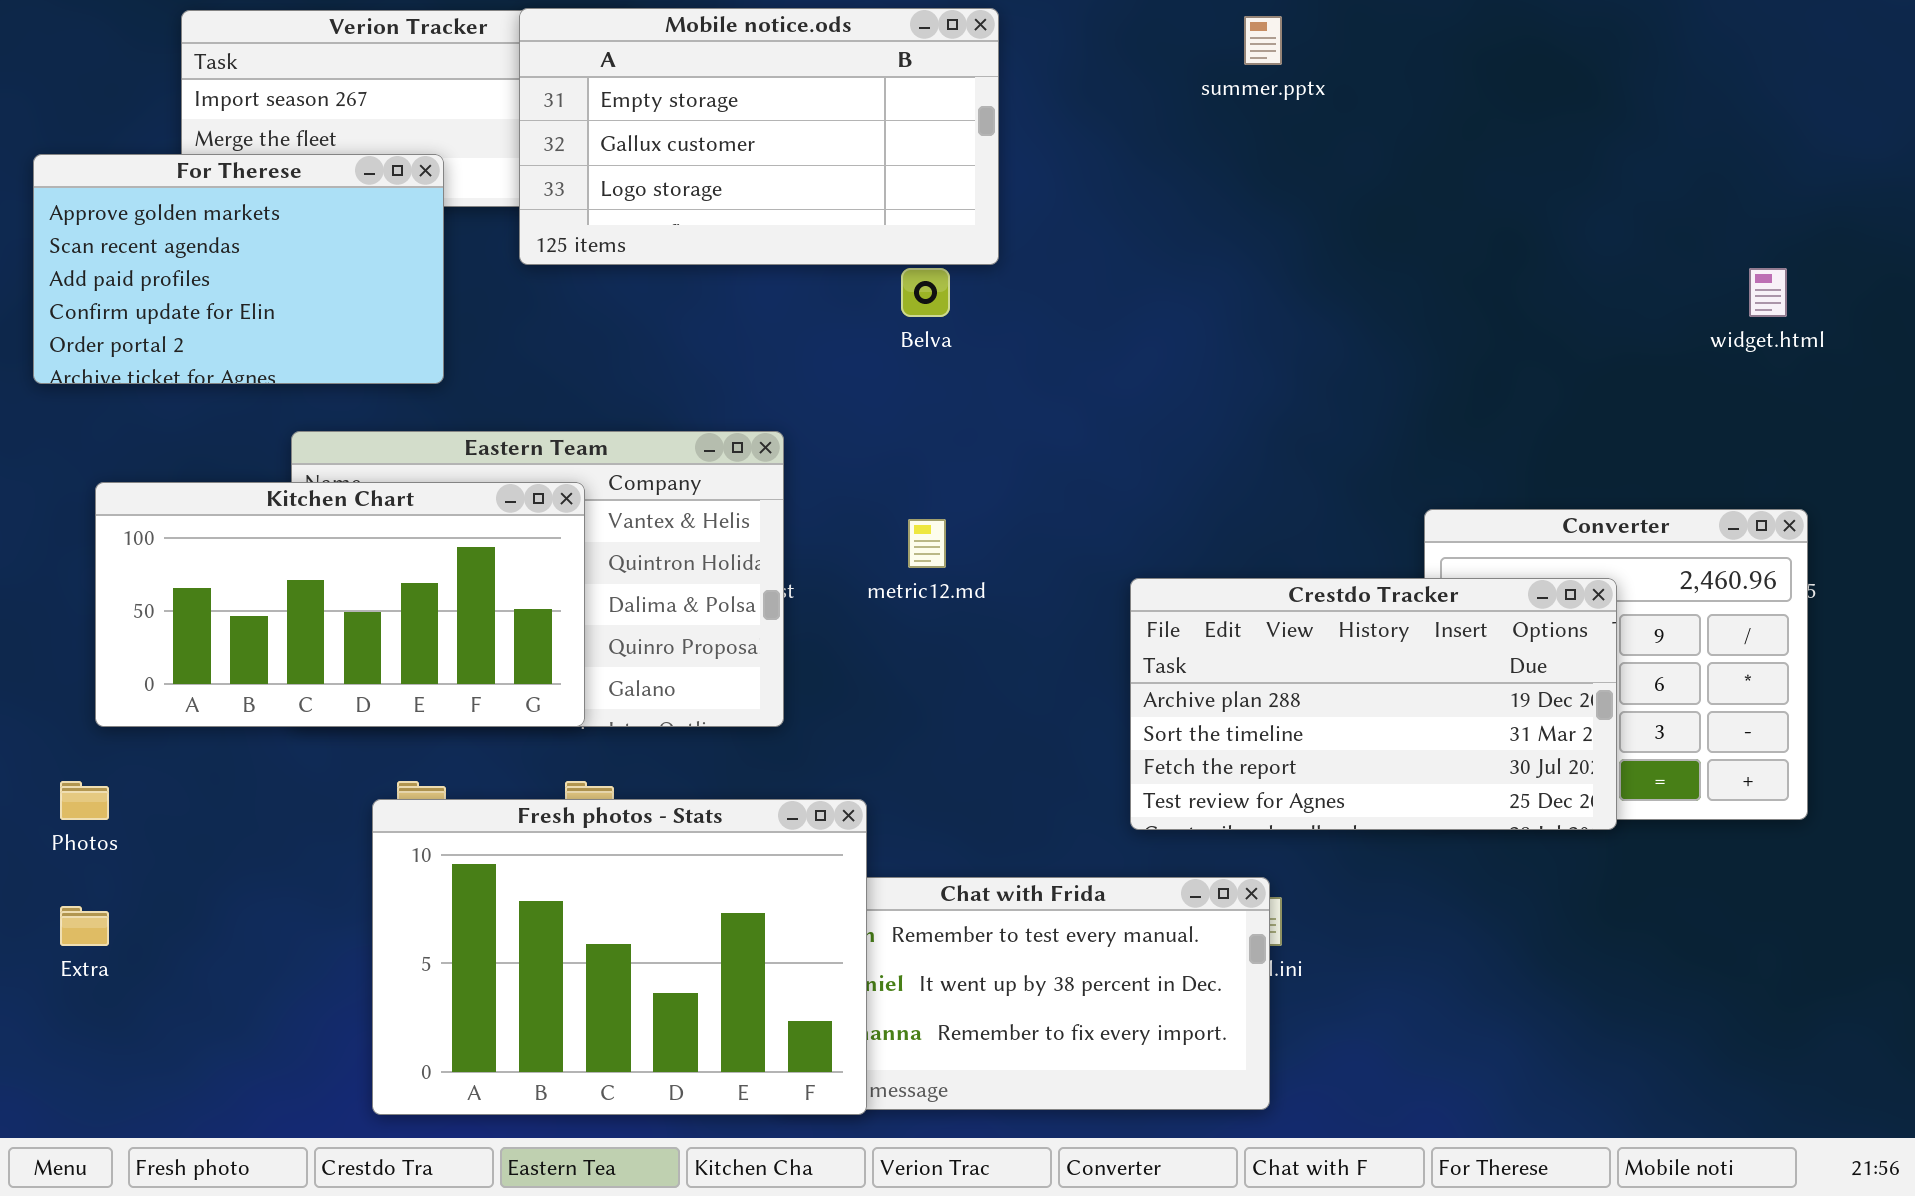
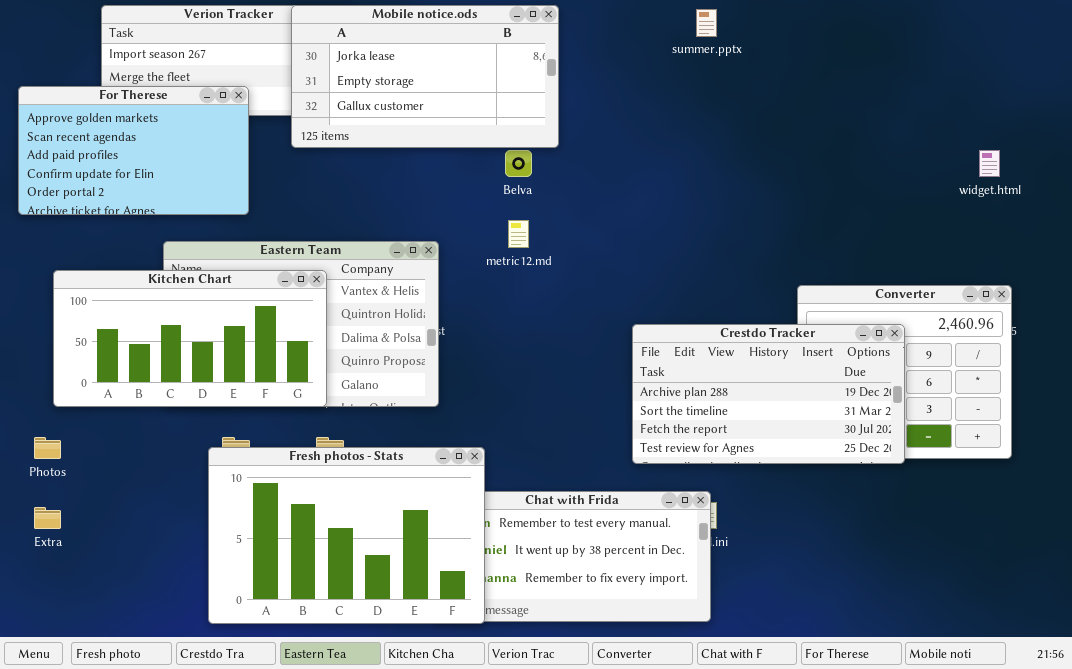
Mobile notice.ods: [519,8,999,265] -> [291,5,559,148], scrolled up 1 row
metric12.md: [908,519,946,568] -> [508,220,529,248], moved

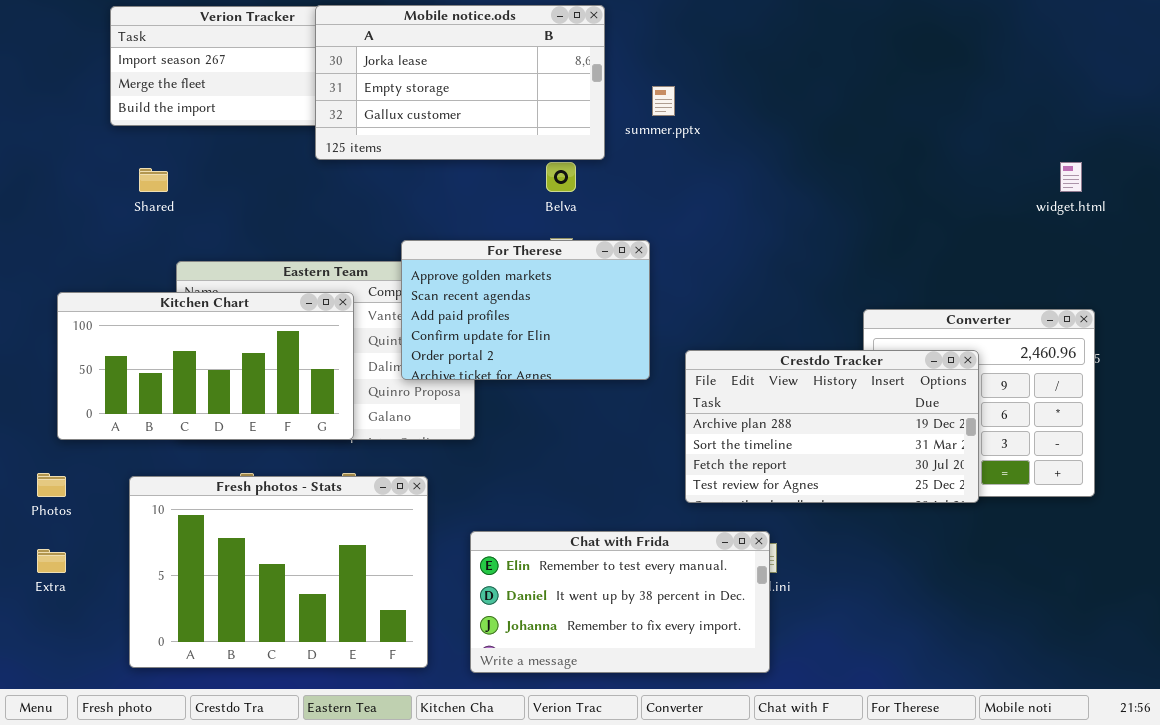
summer.pptx: [696,9,717,37] -> [652,86,675,116], moved
For Therese: [18,86,249,215] -> [401,240,650,380], moved
Fresh photos - Stats: [208,447,485,624] -> [129,476,428,668], moved

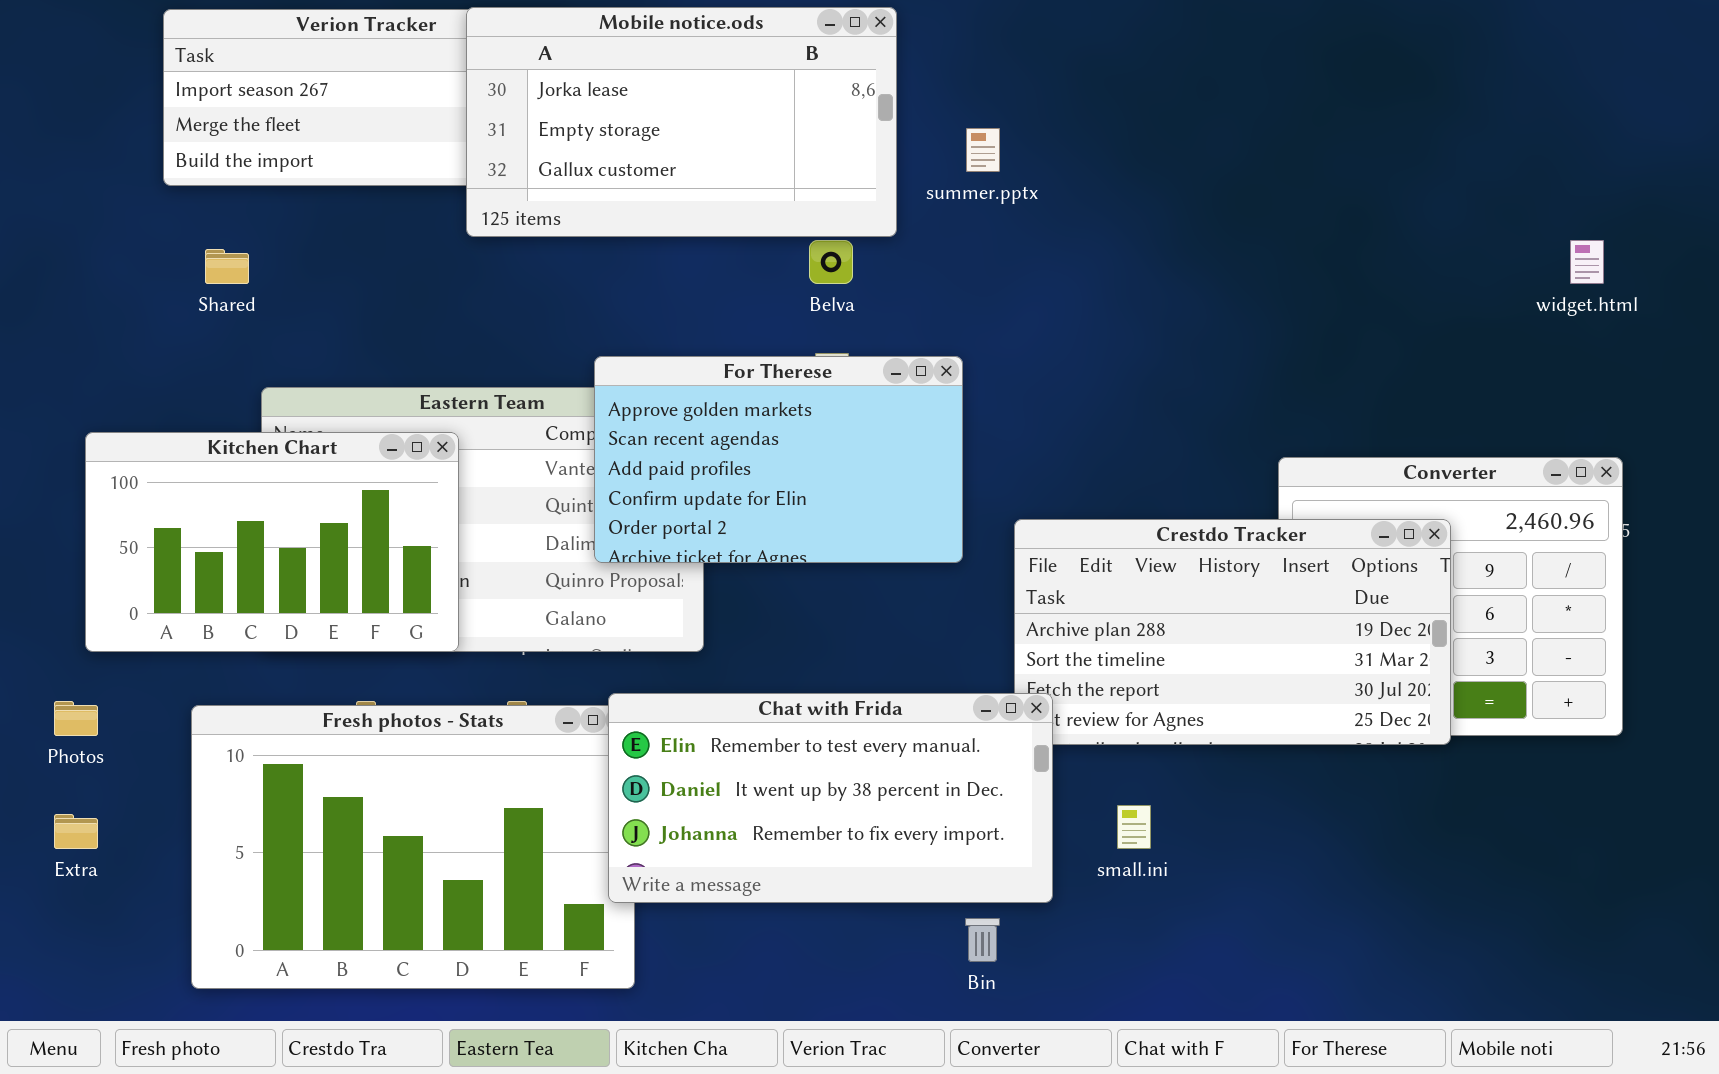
Kitchen Chart: [57,292,354,440] -> [85,432,459,652], resized
Chat with Frida: [470,531,770,673] -> [608,693,1053,903], moved

